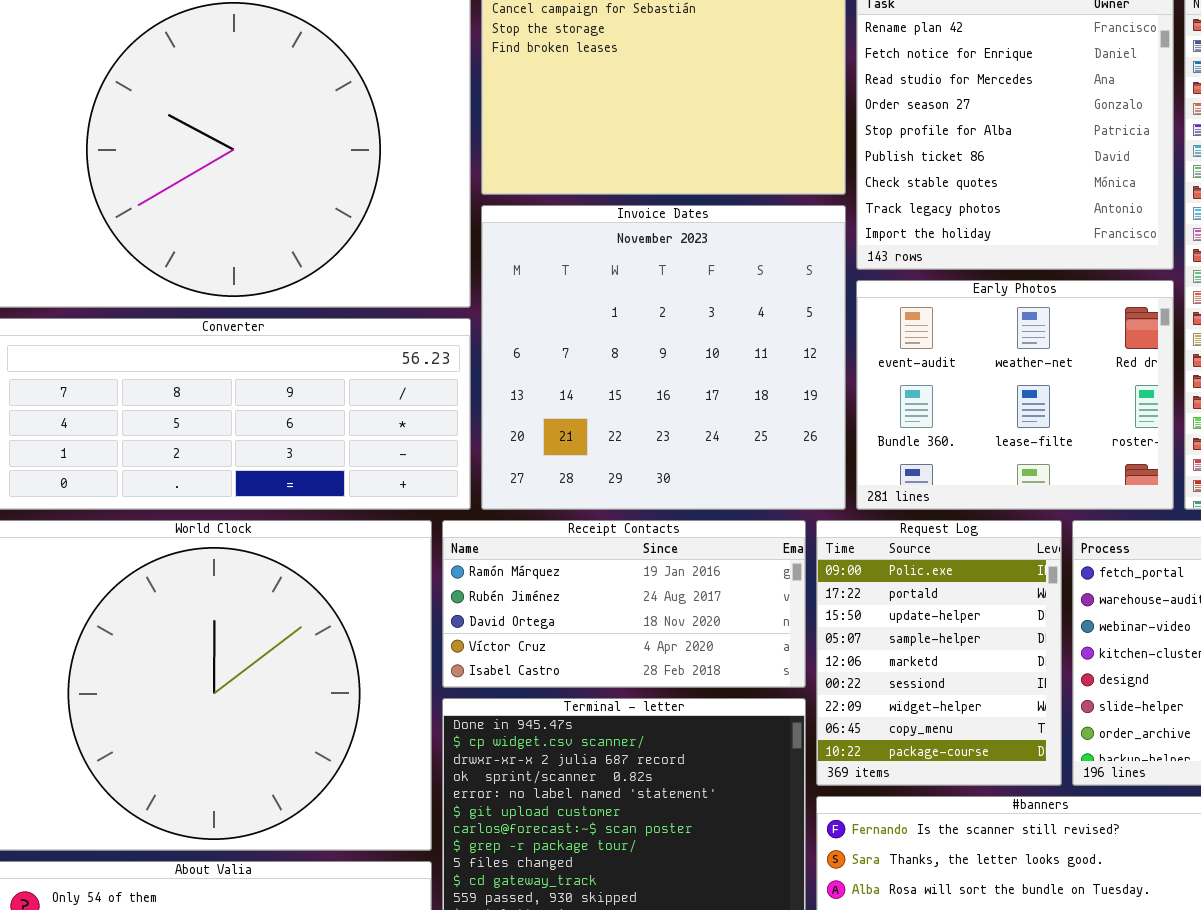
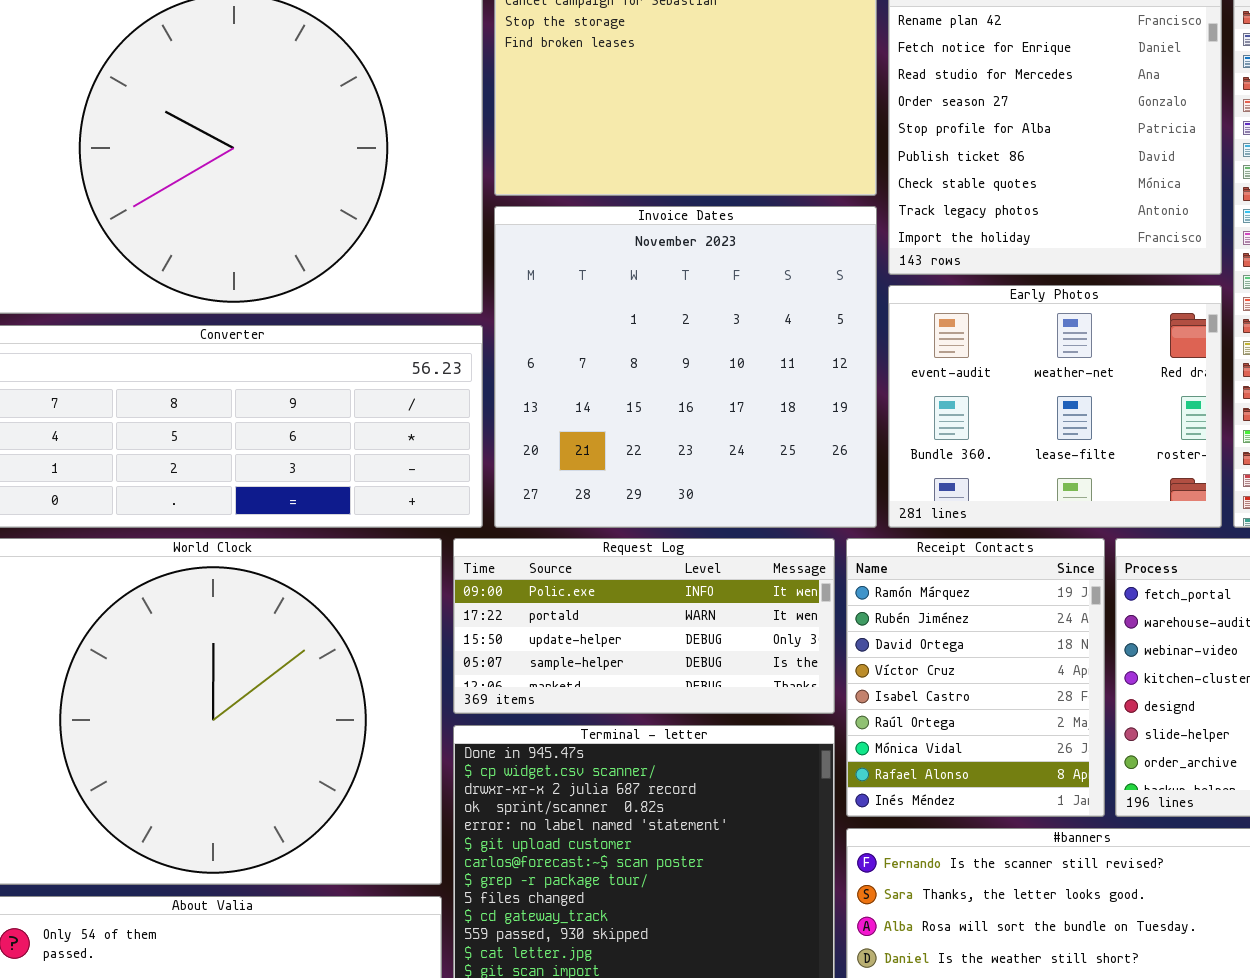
Receipt Contacts: [442,520,806,688] -> [846,538,1105,817], moved, resized
Request Log: [816,520,1062,786] -> [453,538,835,714], moved, resized

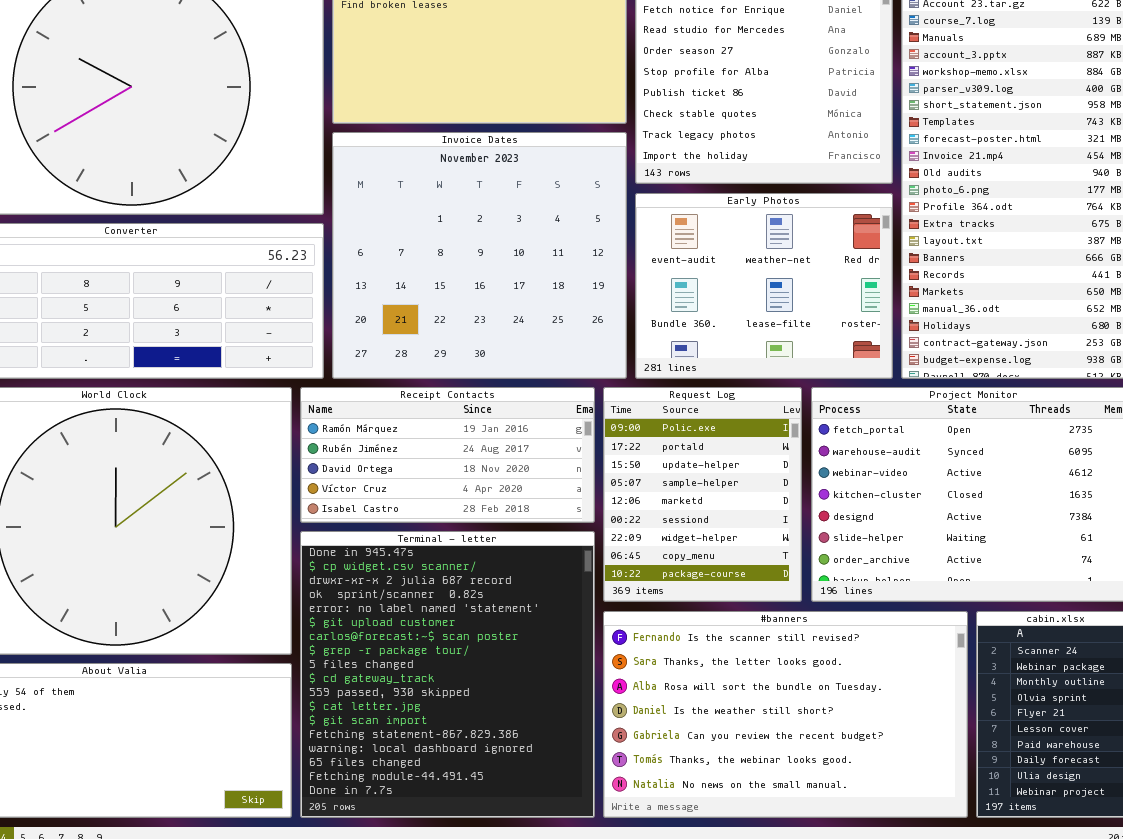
Request Log: [453,538,835,714] -> [603,387,802,602], moved, resized
Receipt Contacts: [846,538,1105,817] -> [300,387,595,523], moved, resized

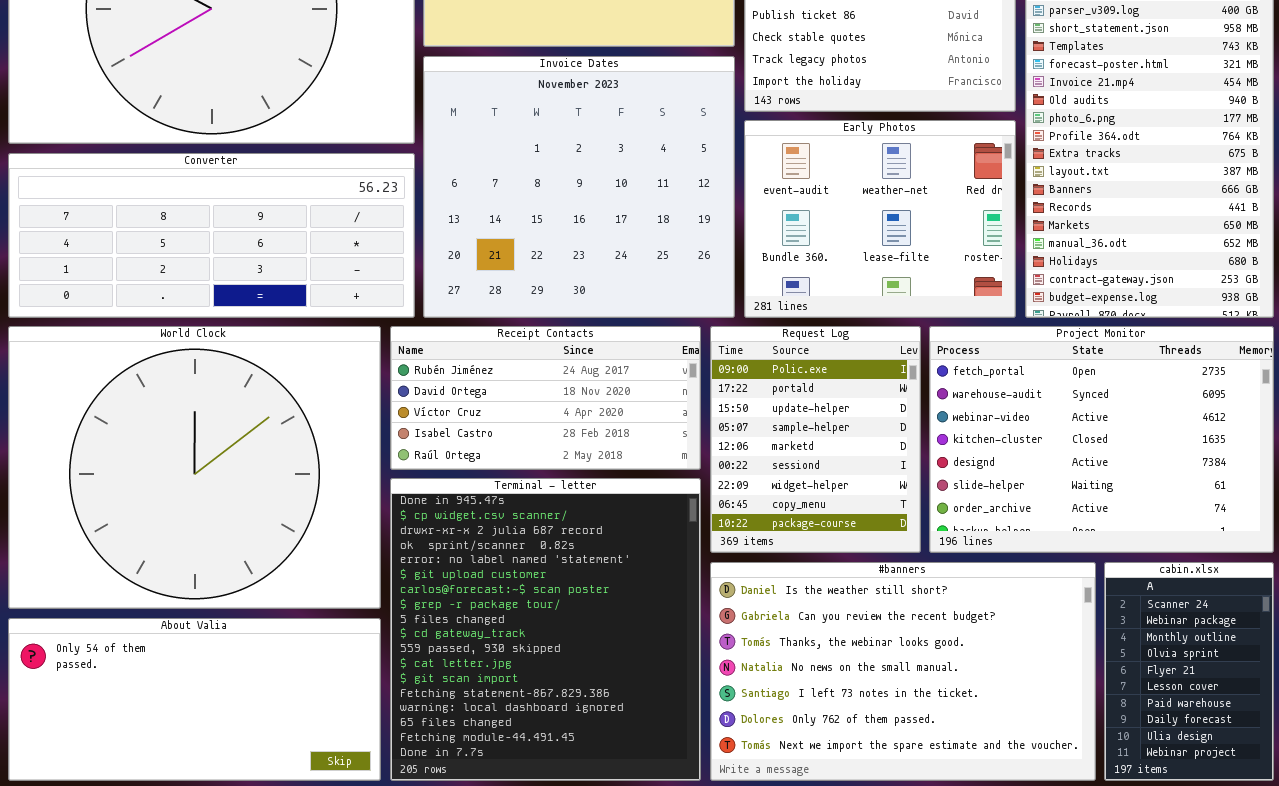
Receipt Contacts: [300,387,595,523] -> [390,326,701,470], scrolled down 1 row
#banners: [603,611,968,818] -> [710,562,1096,781], scrolled down 3 rows

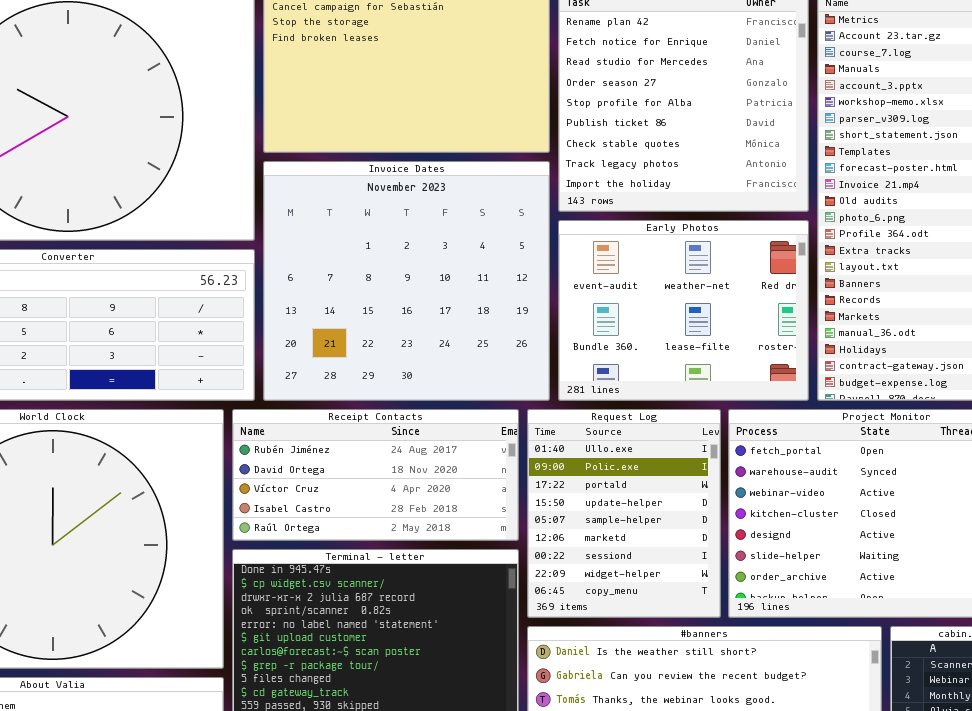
Request Log: [710,326,921,553] -> [527,409,721,618], scrolled up 1 row

